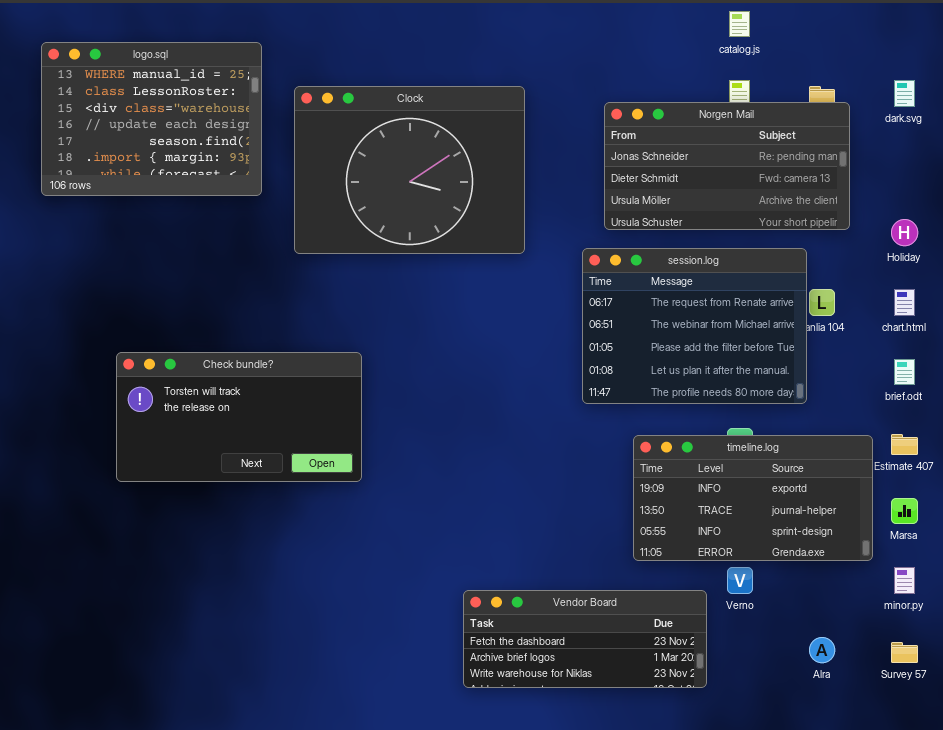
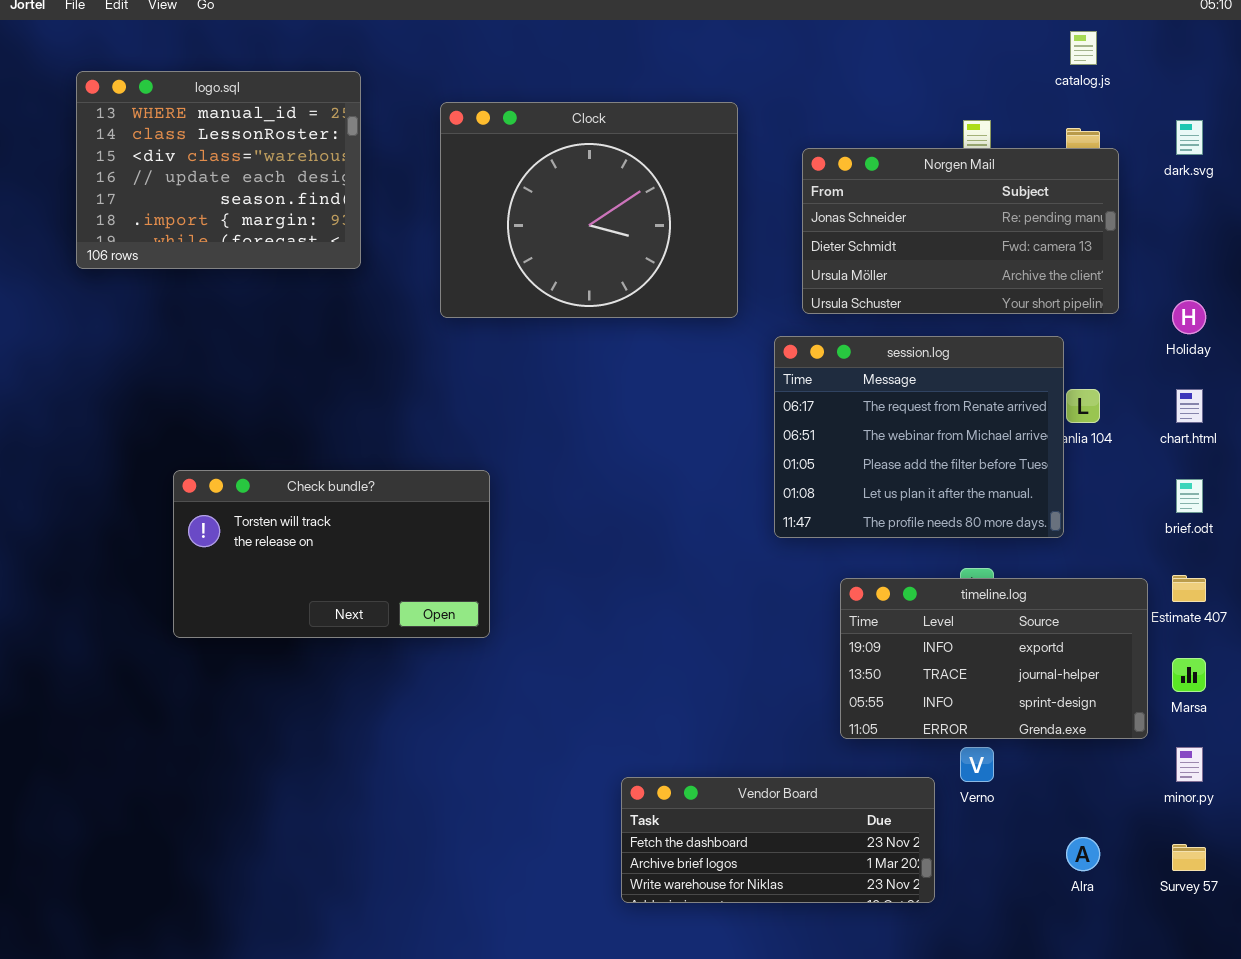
catalog.js: [729,11,750,37] -> [1070,31,1097,65], moved
Clock: [294,86,525,254] -> [440,102,738,318], moved

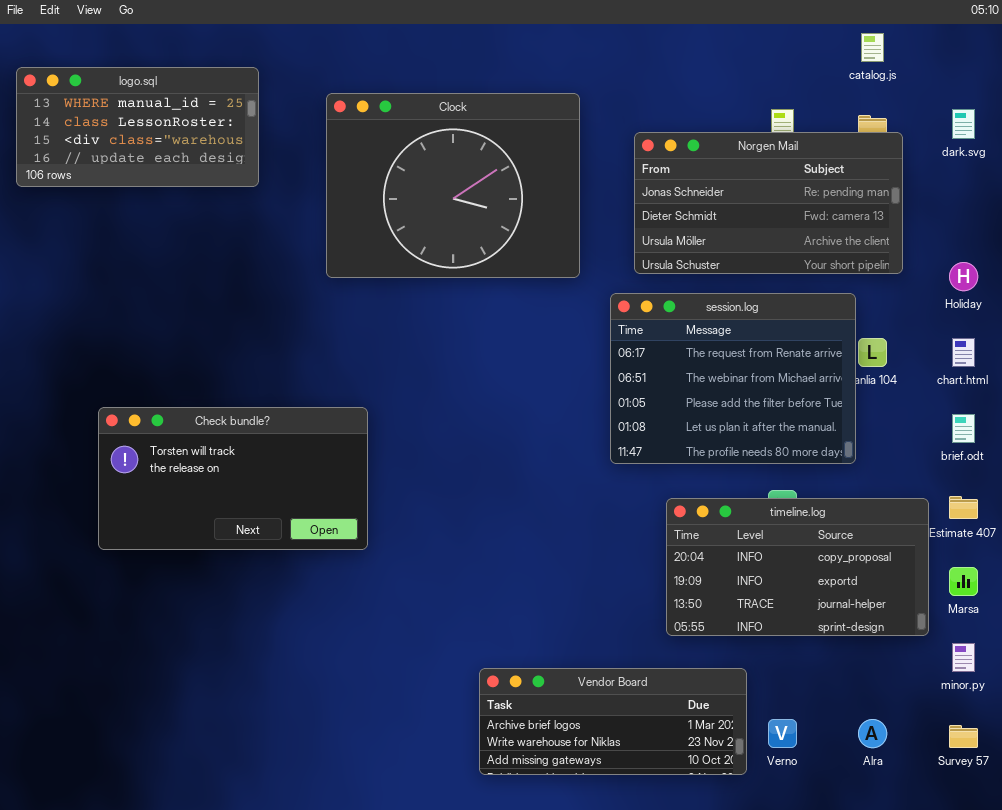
logo.sql: [76,71,361,269] -> [16,67,259,187], resized
timeline.log: [840,578,1148,739] -> [666,498,929,636], scrolled up 1 row
Verno: [960,747,994,782] -> [768,719,797,748], moved
Vendor Board: [621,777,935,903] -> [479,668,747,775], scrolled down 1 row

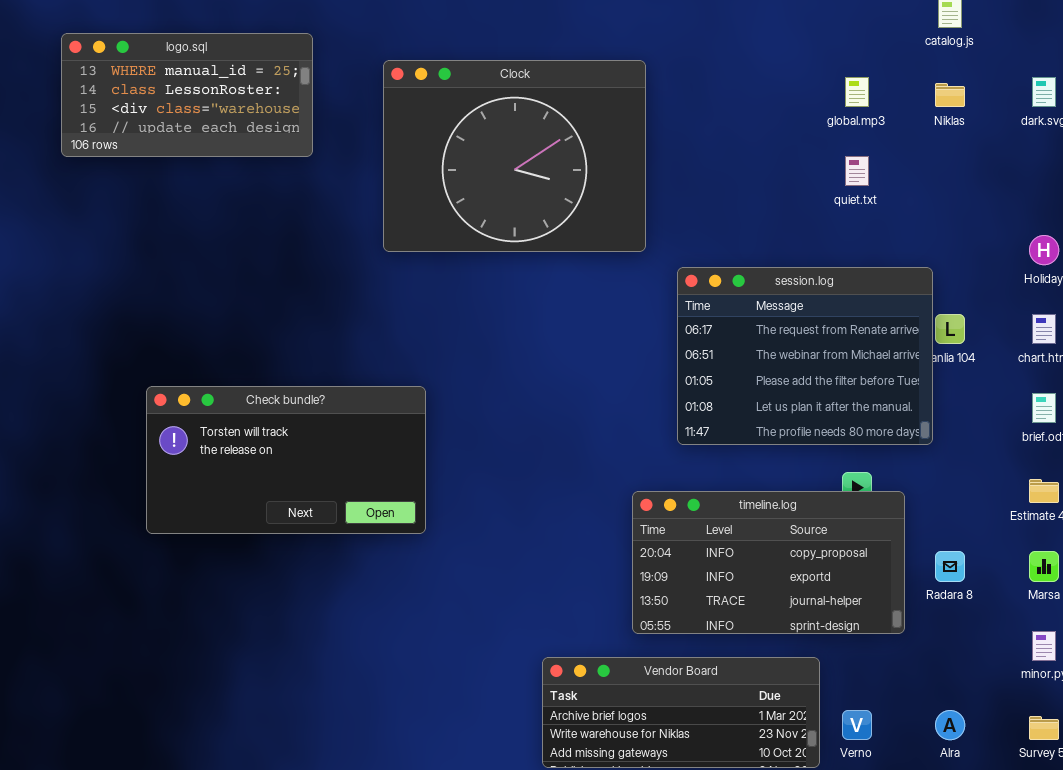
Norgen Mail: [634,132,903,274] -> none, closed
timeline.log: [666,498,929,636] -> [632,491,905,634], moved

